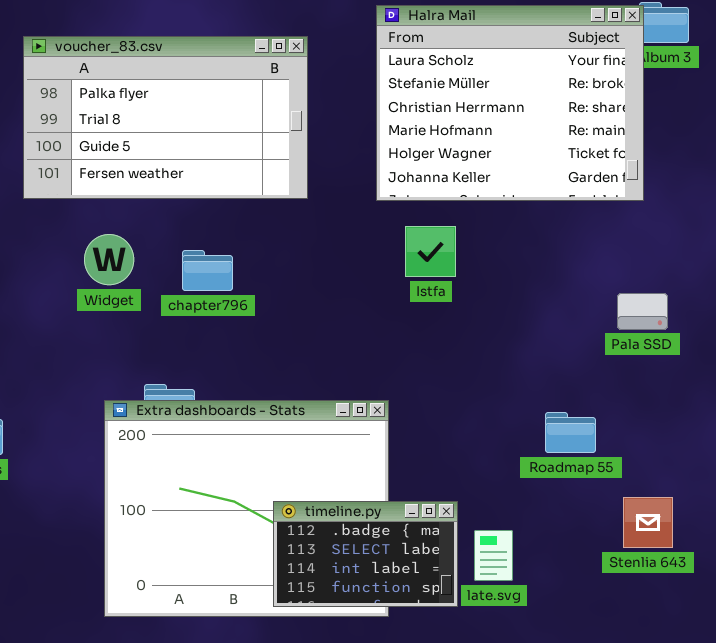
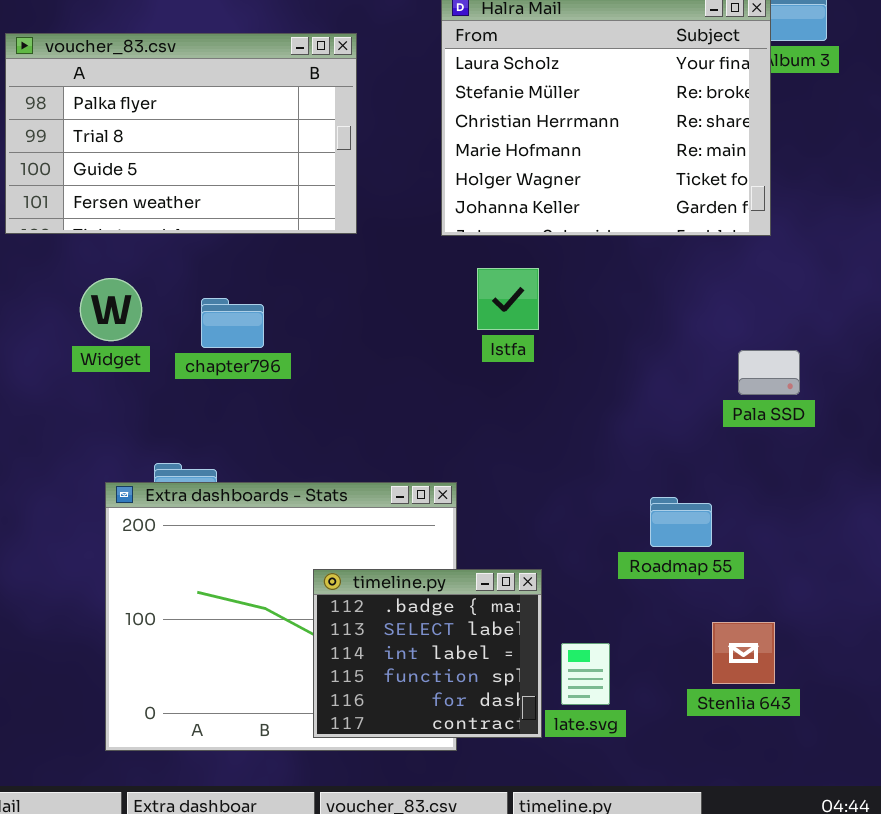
Stenlia 643: [623,497,673,548] -> [712,622,775,684], moved
timeline.py: [273,501,458,607] -> [313,569,542,738], resized

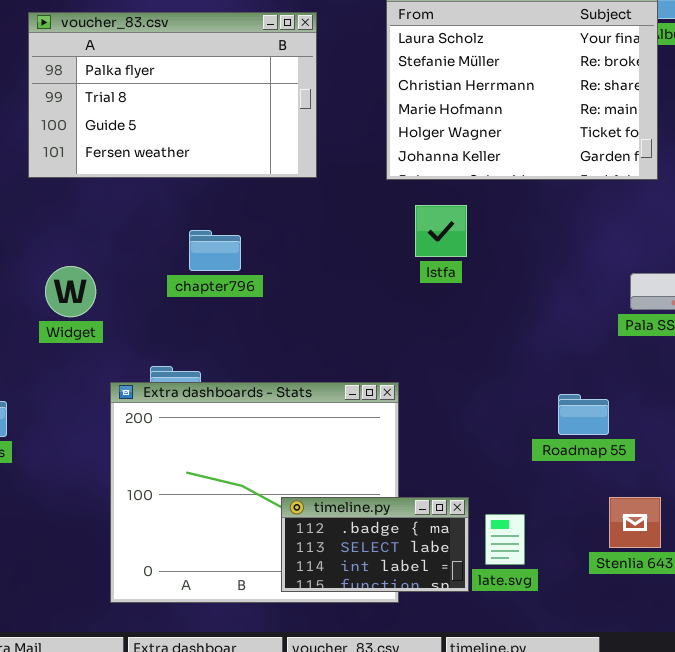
Widget: [80,278,142,341] -> [45,266,96,317], moved
timeline.py: [313,569,542,738] -> [281,497,469,592], resized

